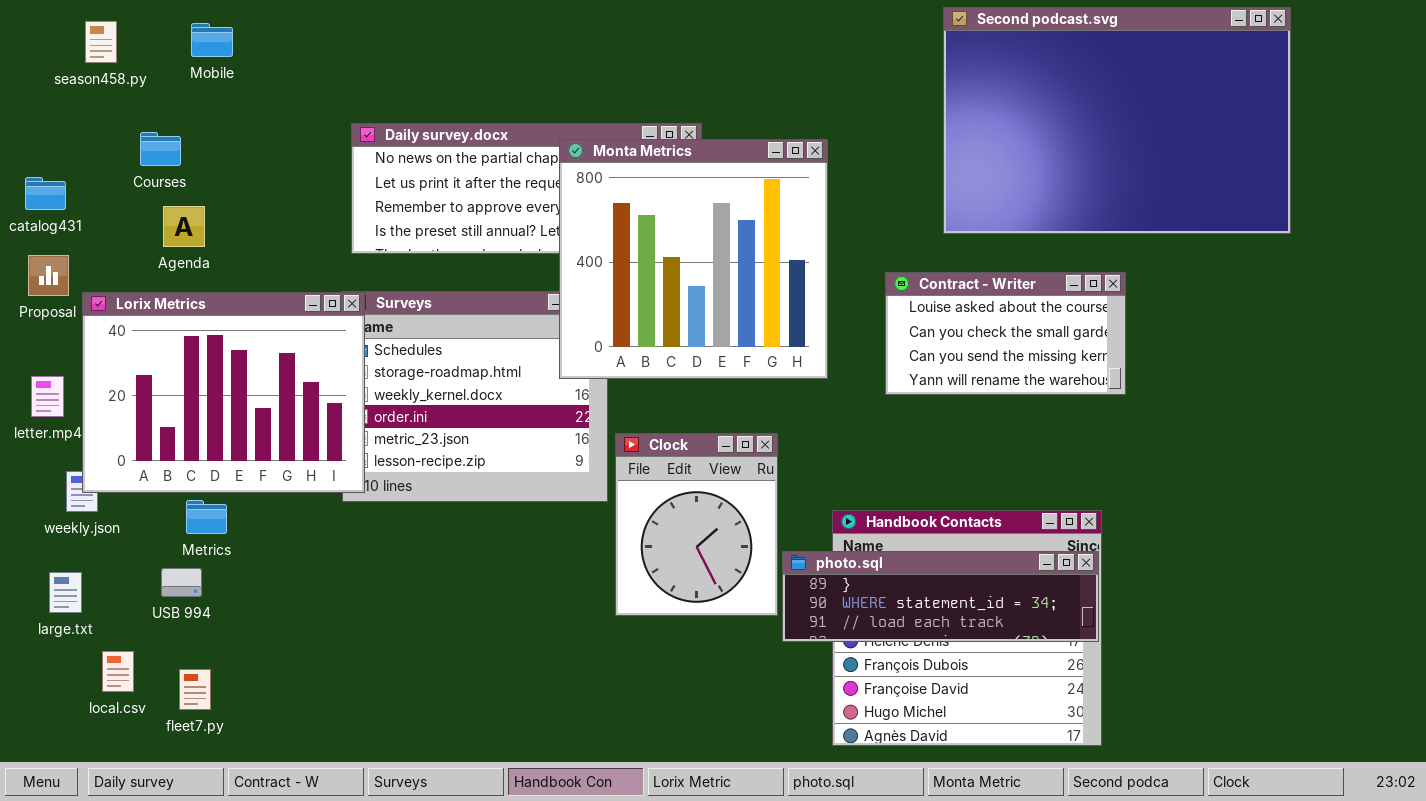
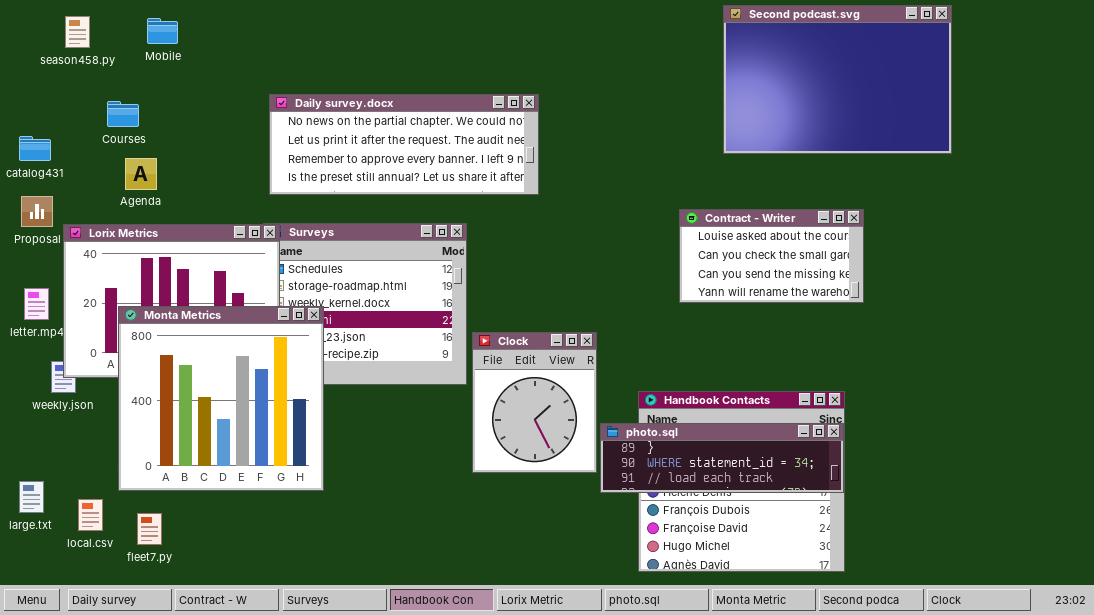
Second podcast.svg: [943,7,1291,234] -> [723,5,952,154], resized
Monta Metrics: [559,139,828,379] -> [118,306,324,491], moved
large.txt: [49,572,82,613] -> [19,481,44,513], moved

